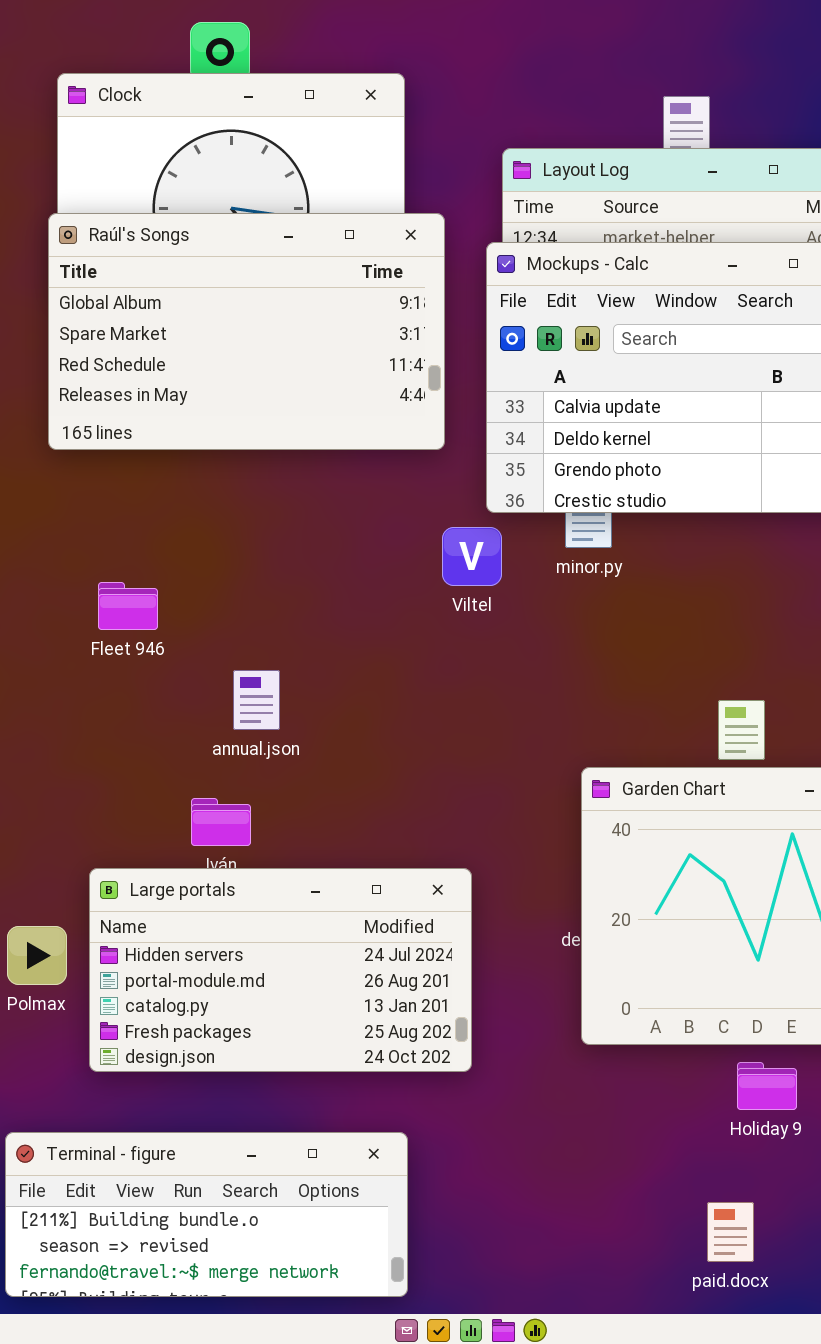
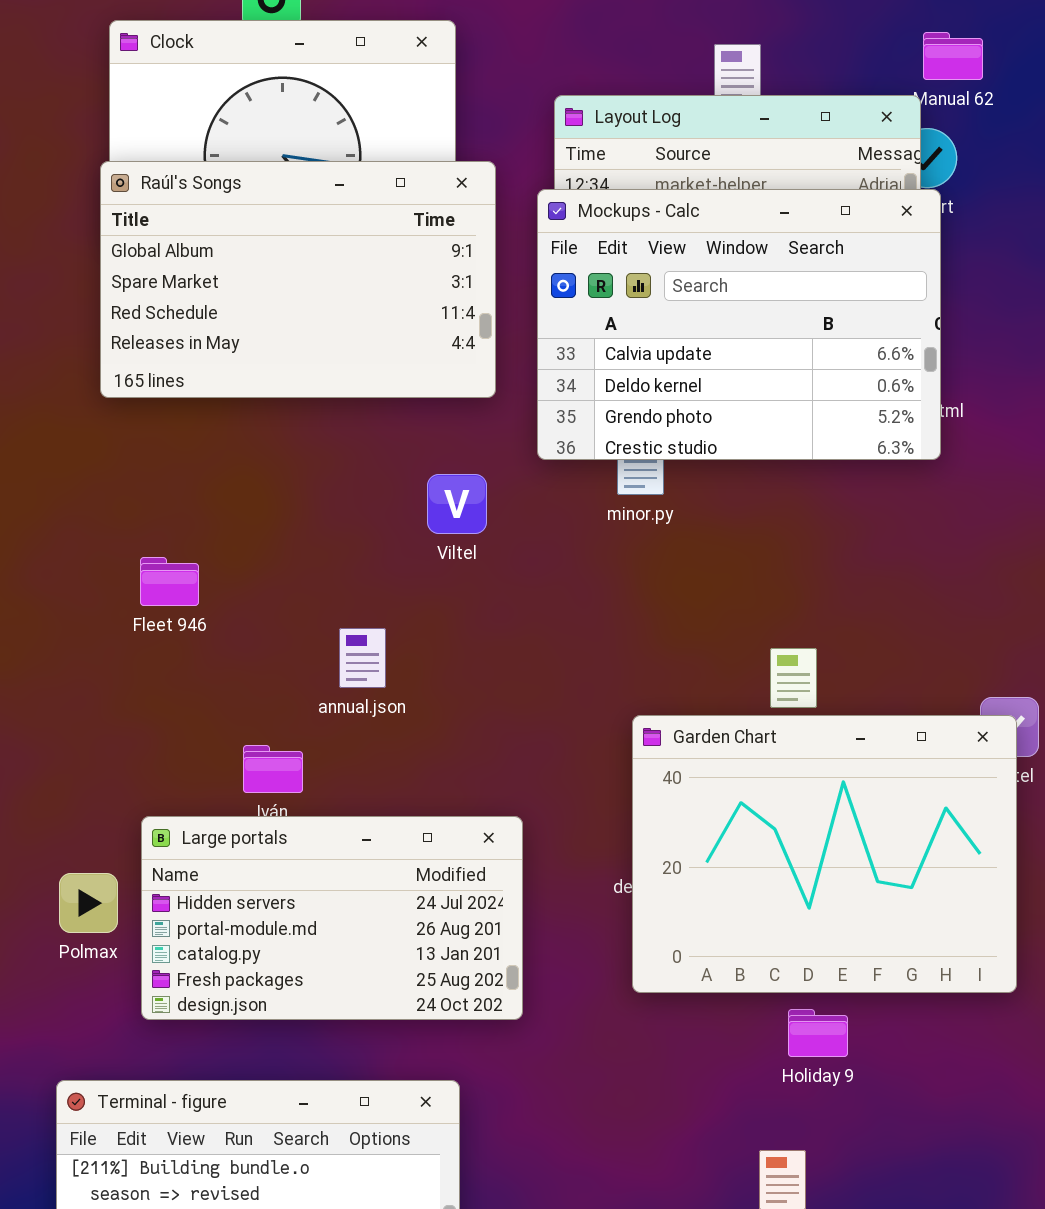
Viltel: [442,527,502,586] -> [427,474,487,534], moved
Fleet 946: [98,582,158,630] -> [140,557,199,606], moved
annual.json: [233,670,280,730] -> [339,628,386,688], moved

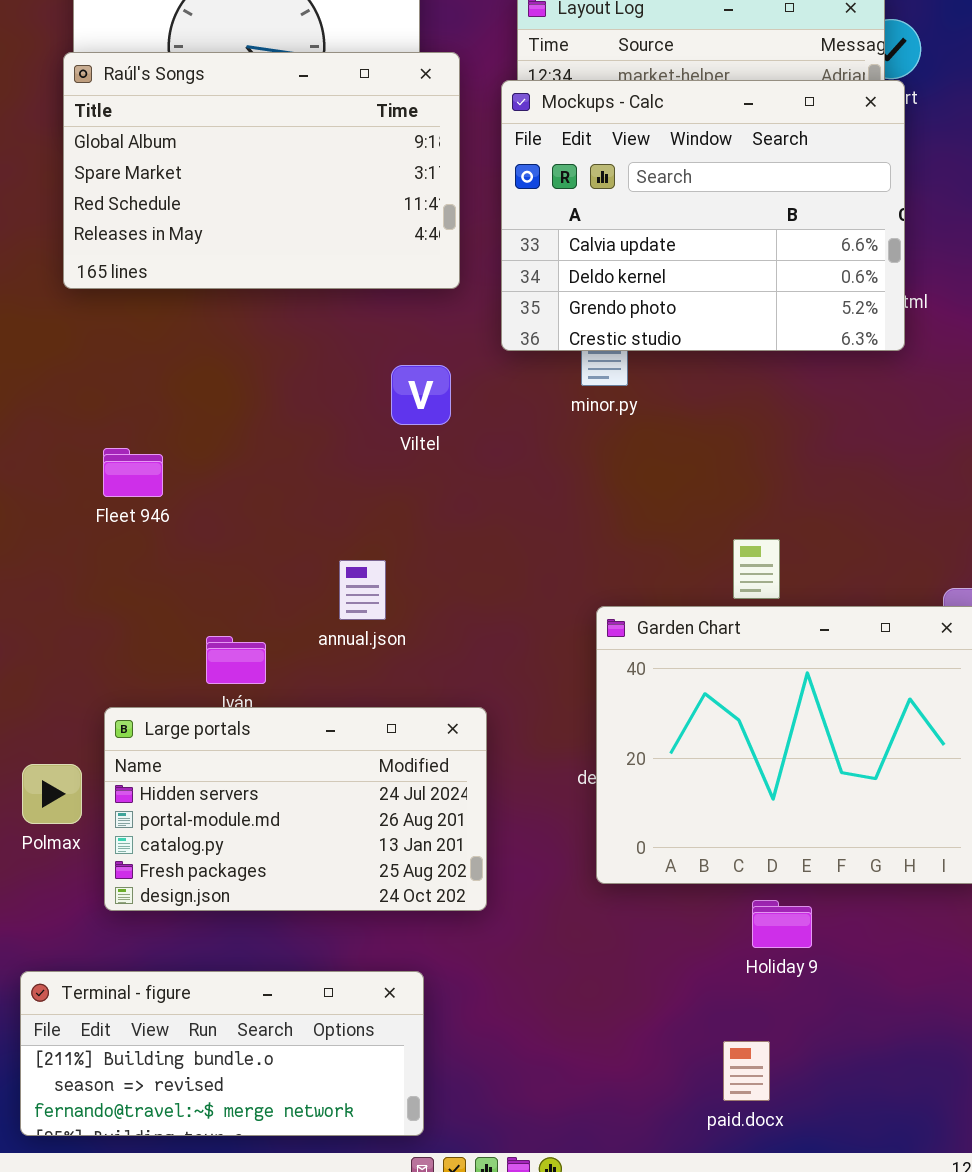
annual.json: [339,628,386,688] -> [339,560,386,620], moved

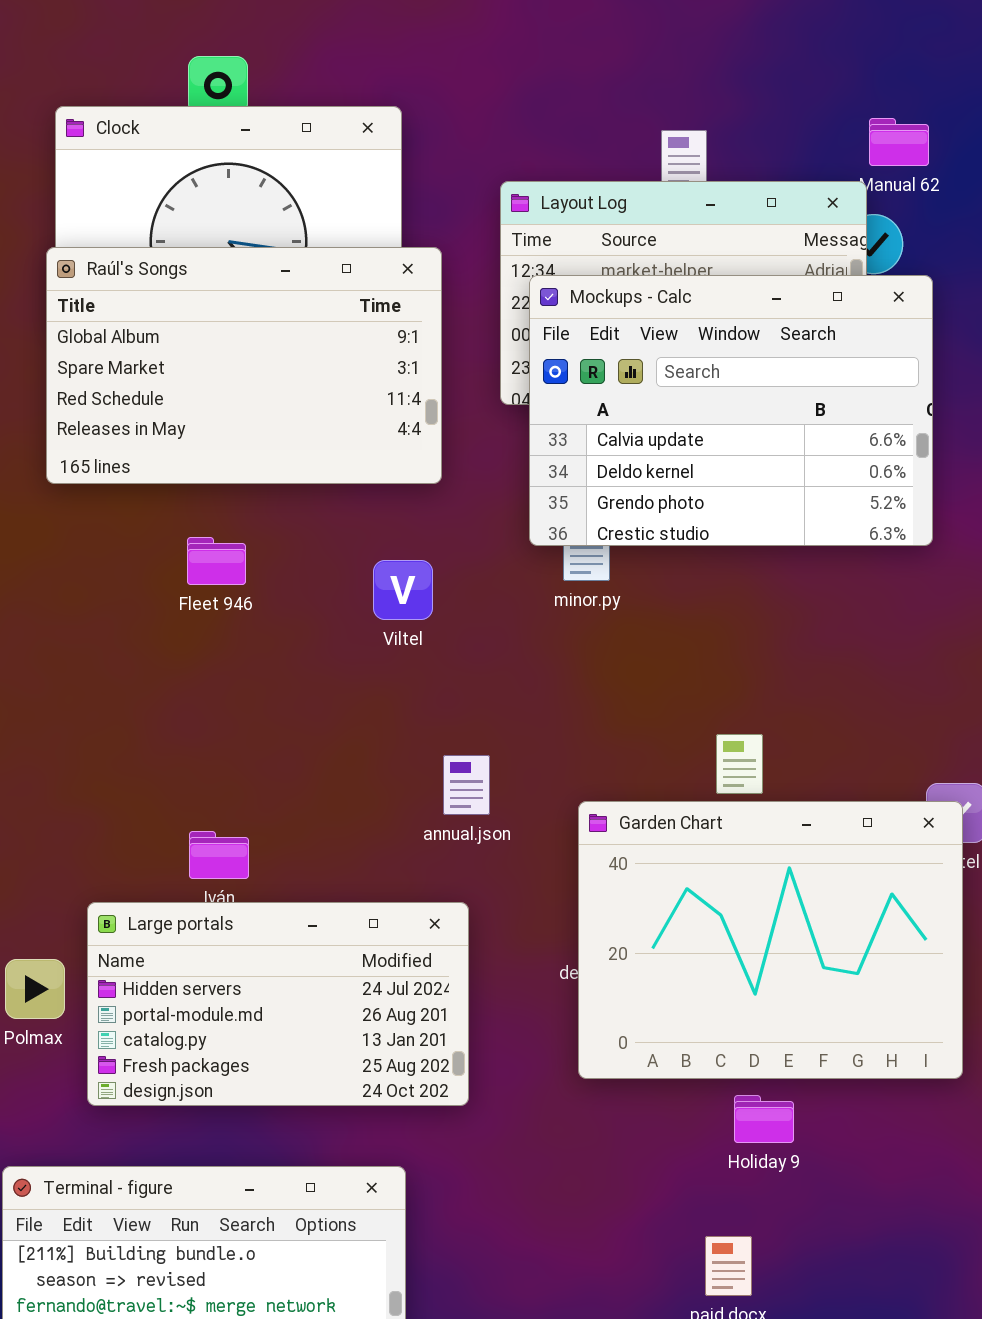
Mockups - Calc: [501,80,905,351] -> [529,275,933,546], moved
Fleet 946: [103,448,163,497] -> [187,537,246,585], moved
annual.json: [339,560,386,620] -> [443,755,490,815], moved

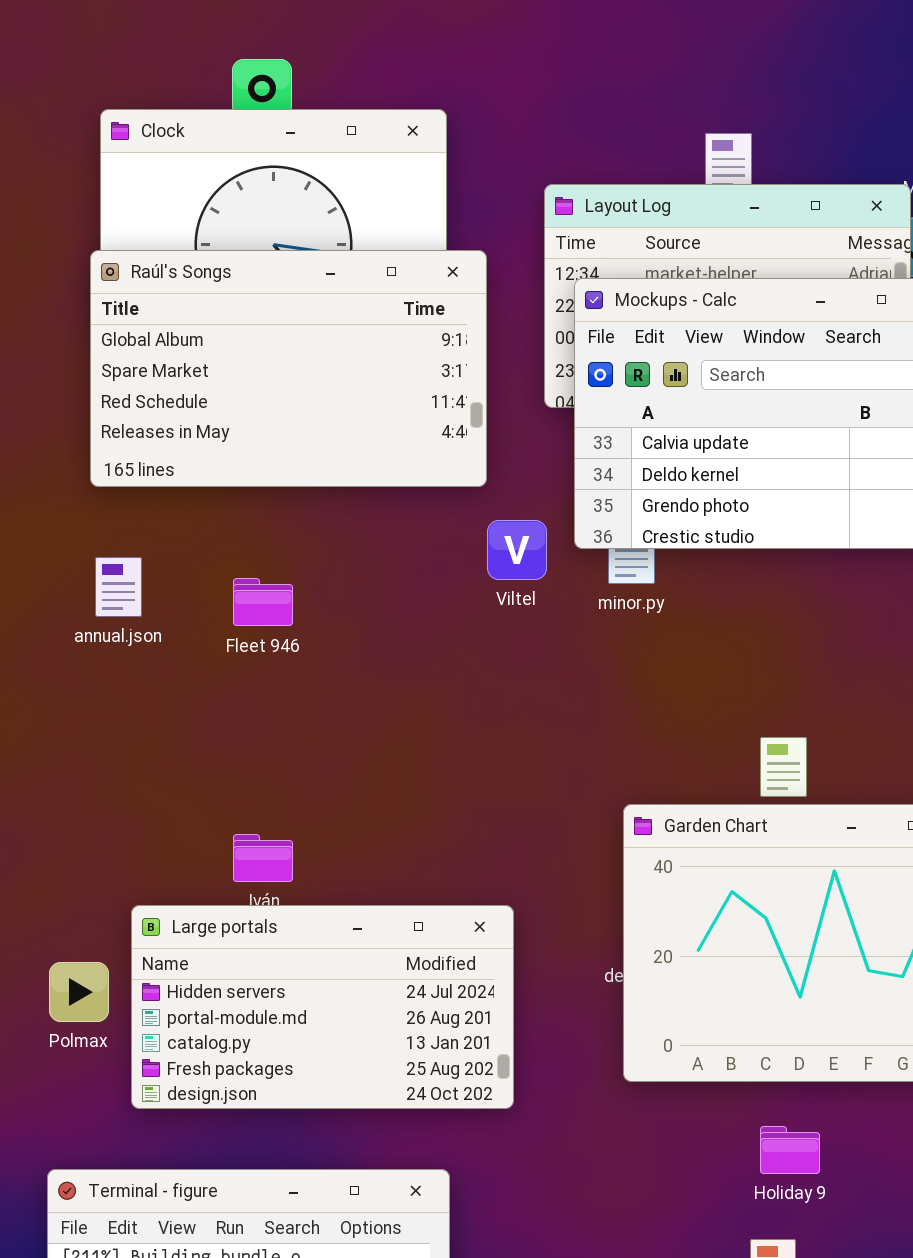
Fleet 946: [187,537,246,585] -> [233,578,293,626], moved
Viltel: [373,560,433,620] -> [487,520,547,580], moved
annual.json: [443,755,490,815] -> [95,557,142,617], moved
Holiday 9: [734,1095,794,1143] -> [760,1126,820,1174], moved

